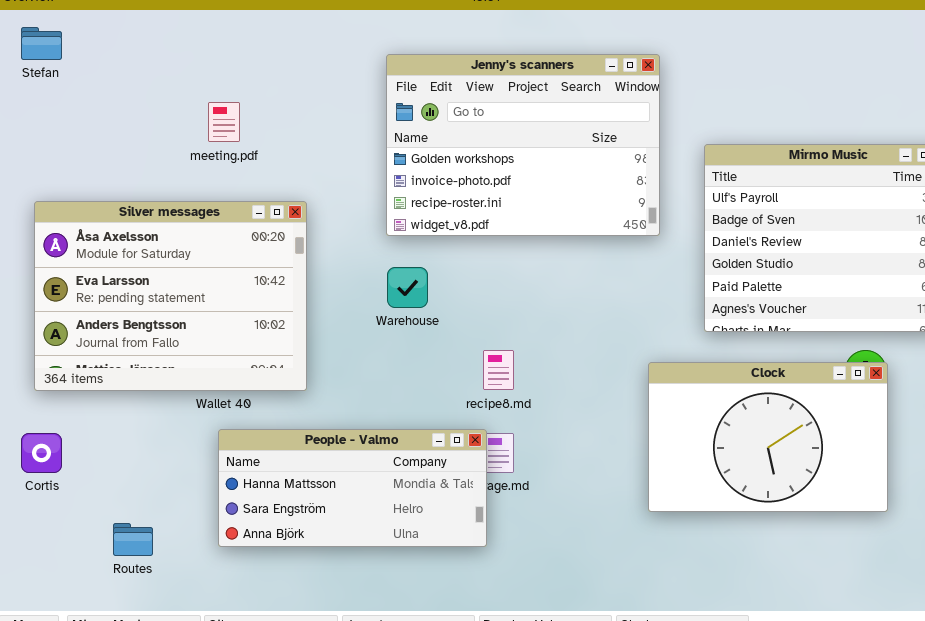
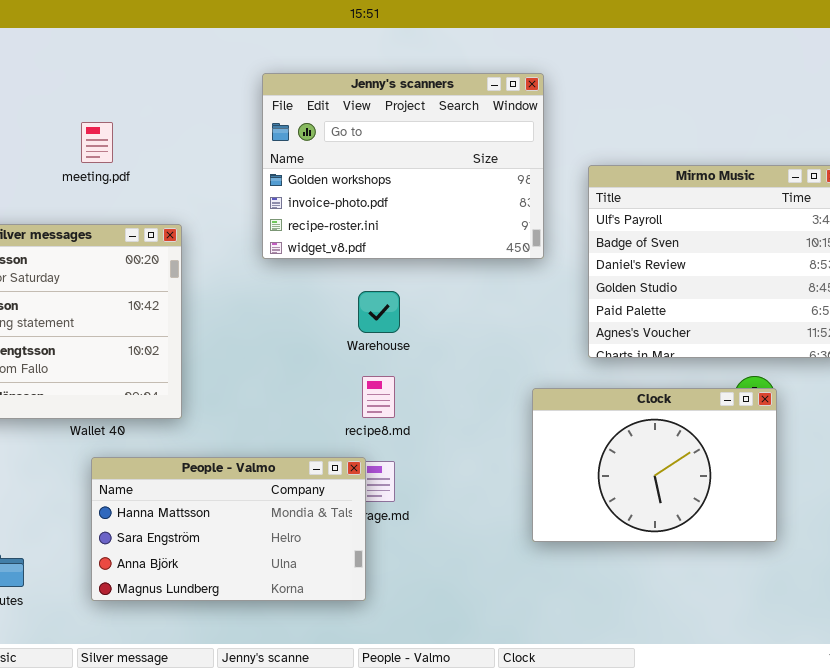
Warehouse: [387,267,428,308] -> [358,291,400,333], moved
People - Valmo: [218,429,487,547] -> [91,457,366,601], resized

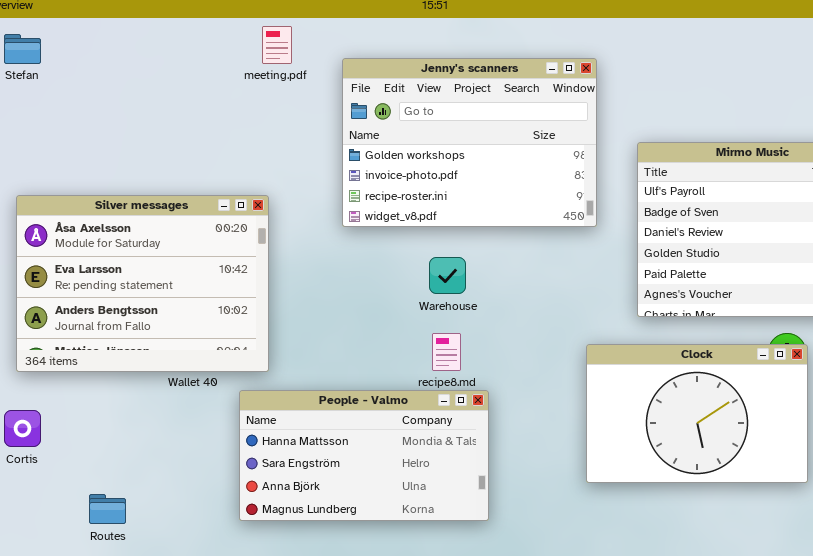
meeting.pdf: [81,122,113,163] -> [262,26,292,64], moved
People - Valmo: [91,457,366,601] -> [239,390,489,521], moved

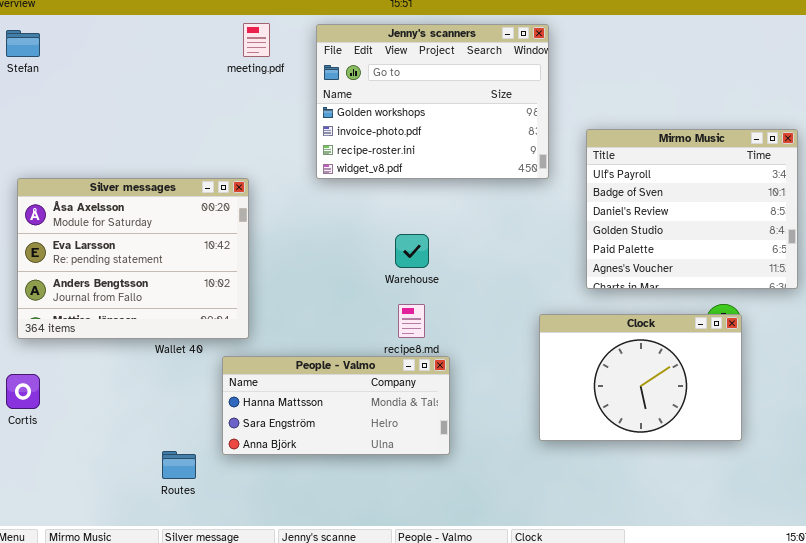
Jenny's scanners: [342,58,597,227] -> [316,24,549,179], moved
People - Valmo: [239,390,489,521] -> [222,356,450,455], resized
Routes: [89,494,126,524] -> [162,451,196,479], moved

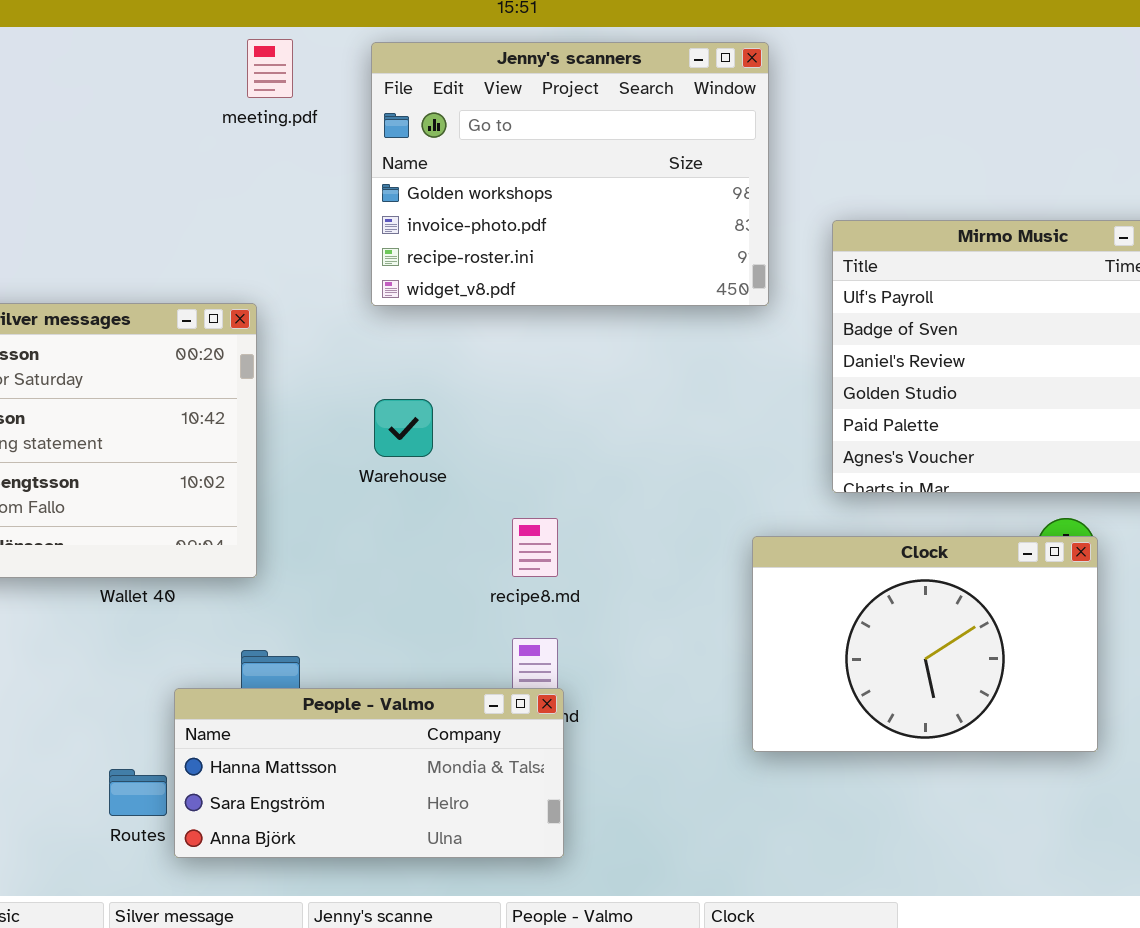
Warehouse: [395,234,429,268] -> [374,399,433,457], moved
People - Valmo: [222,356,450,455] -> [174,688,564,858], moved

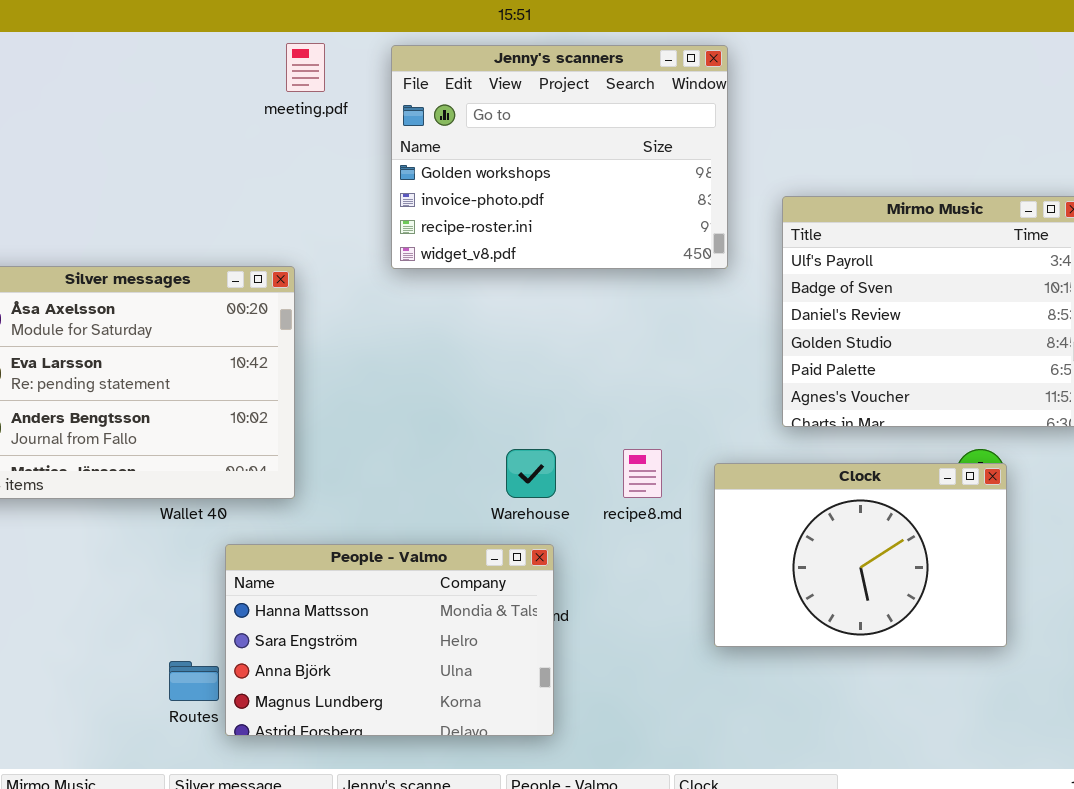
Warehouse: [374,399,433,457] -> [506,449,556,498], moved
recipe8.md: [512,518,558,577] -> [623,449,662,498], moved
People - Valmo: [174,688,564,858] -> [225,544,554,736], resized

